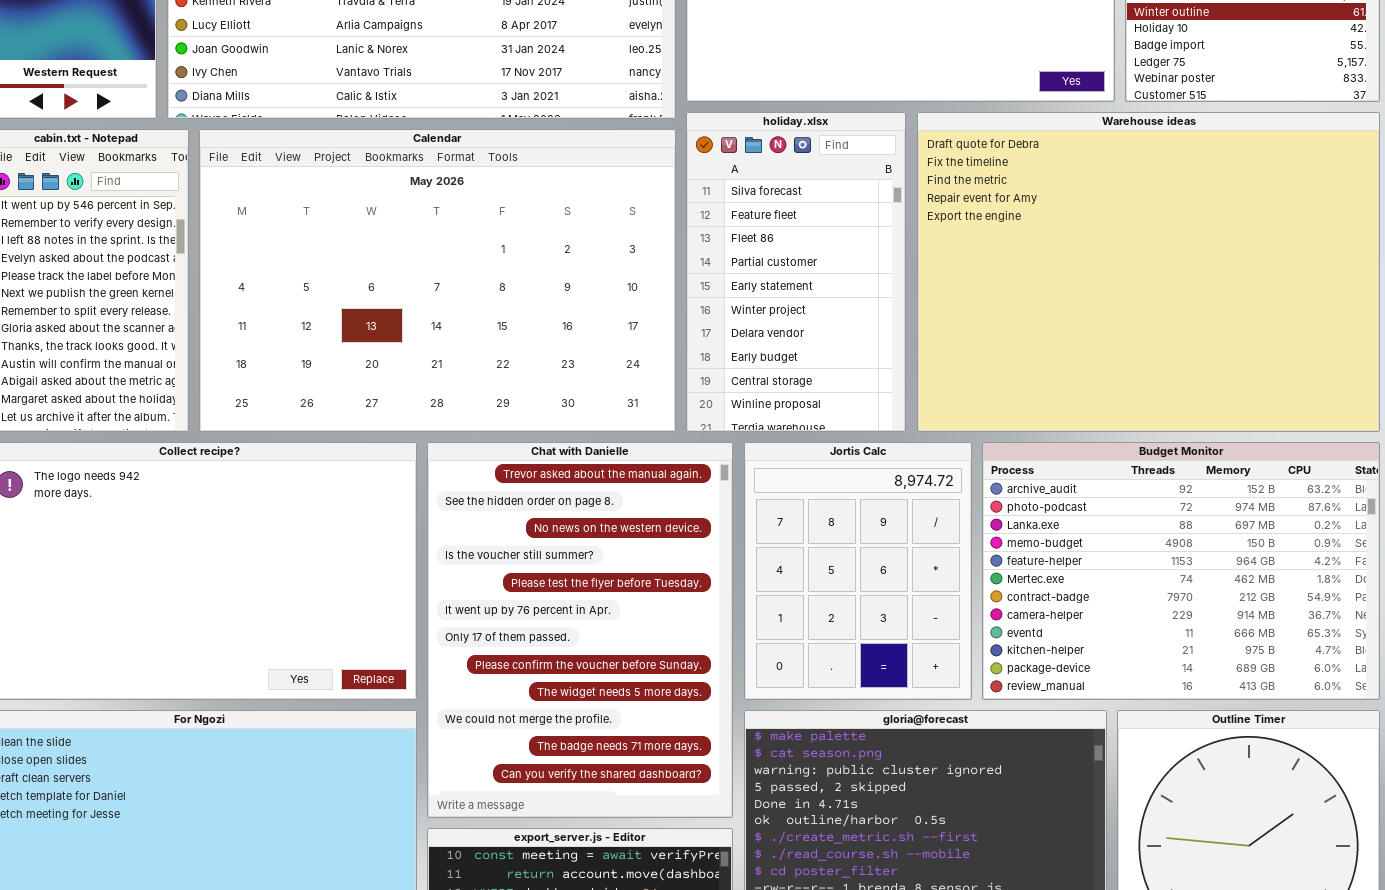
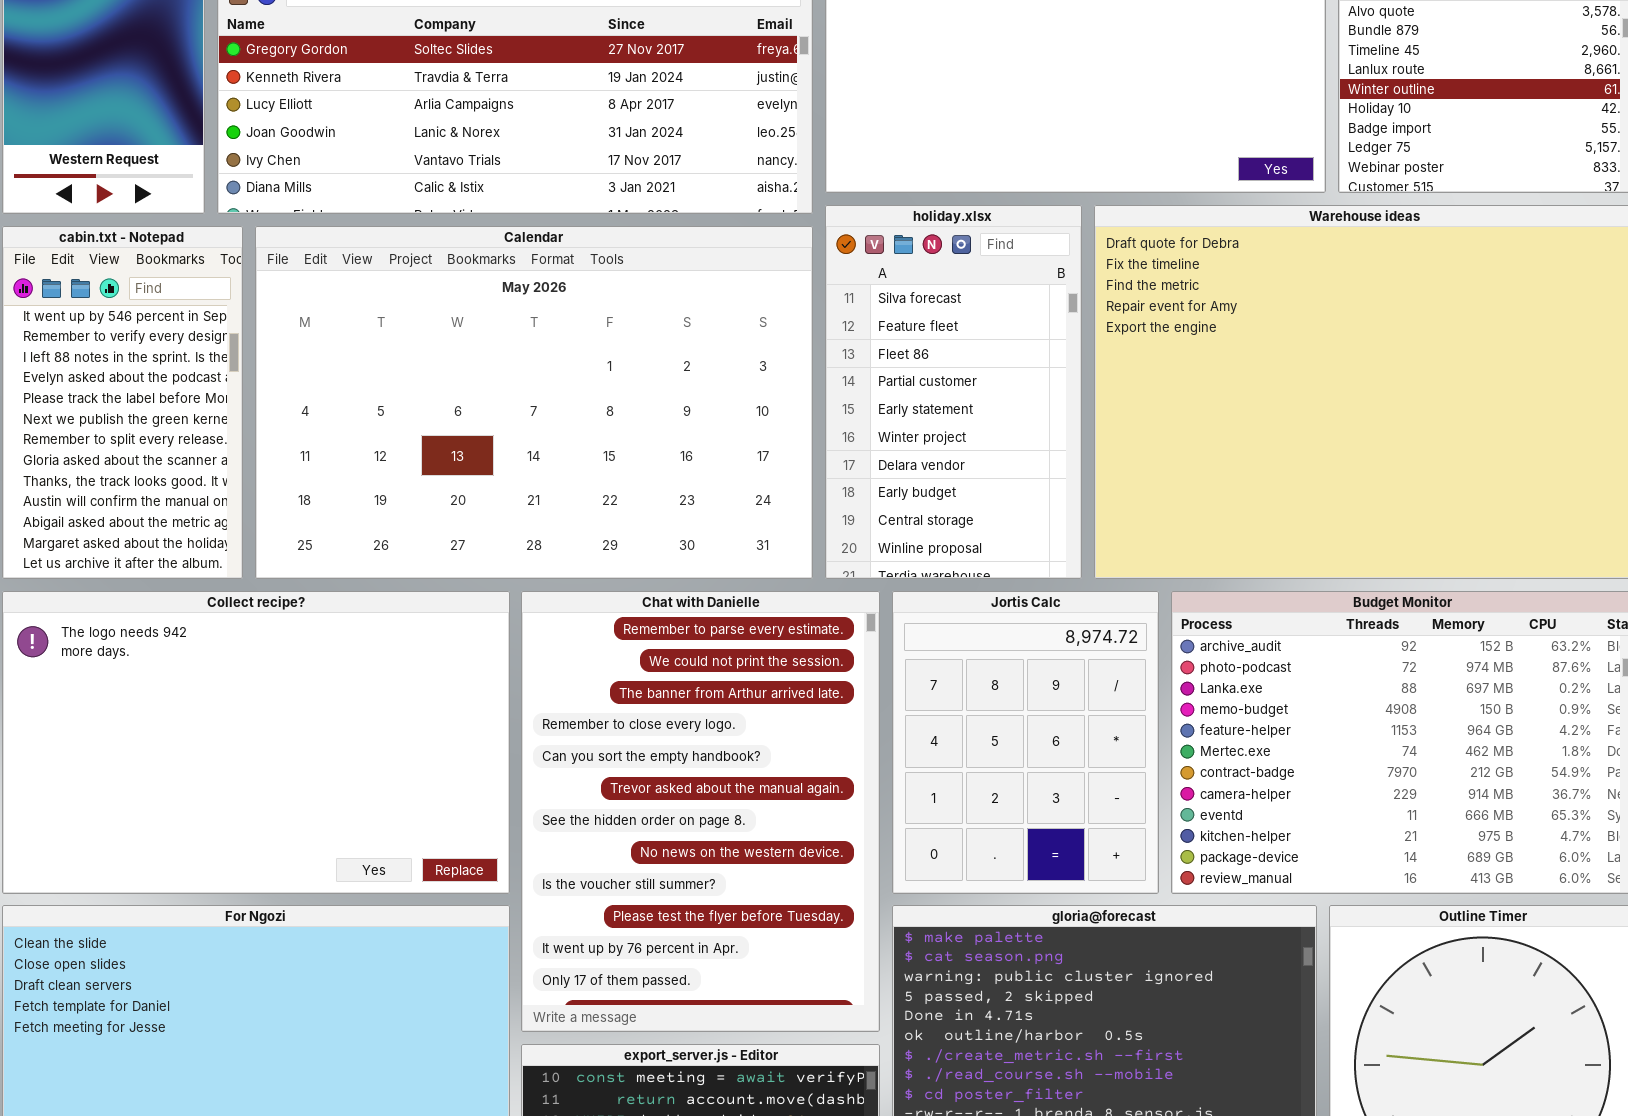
Chat with Danielle: [427,442,733,818] -> [521,591,880,1032], scrolled up 5 rows

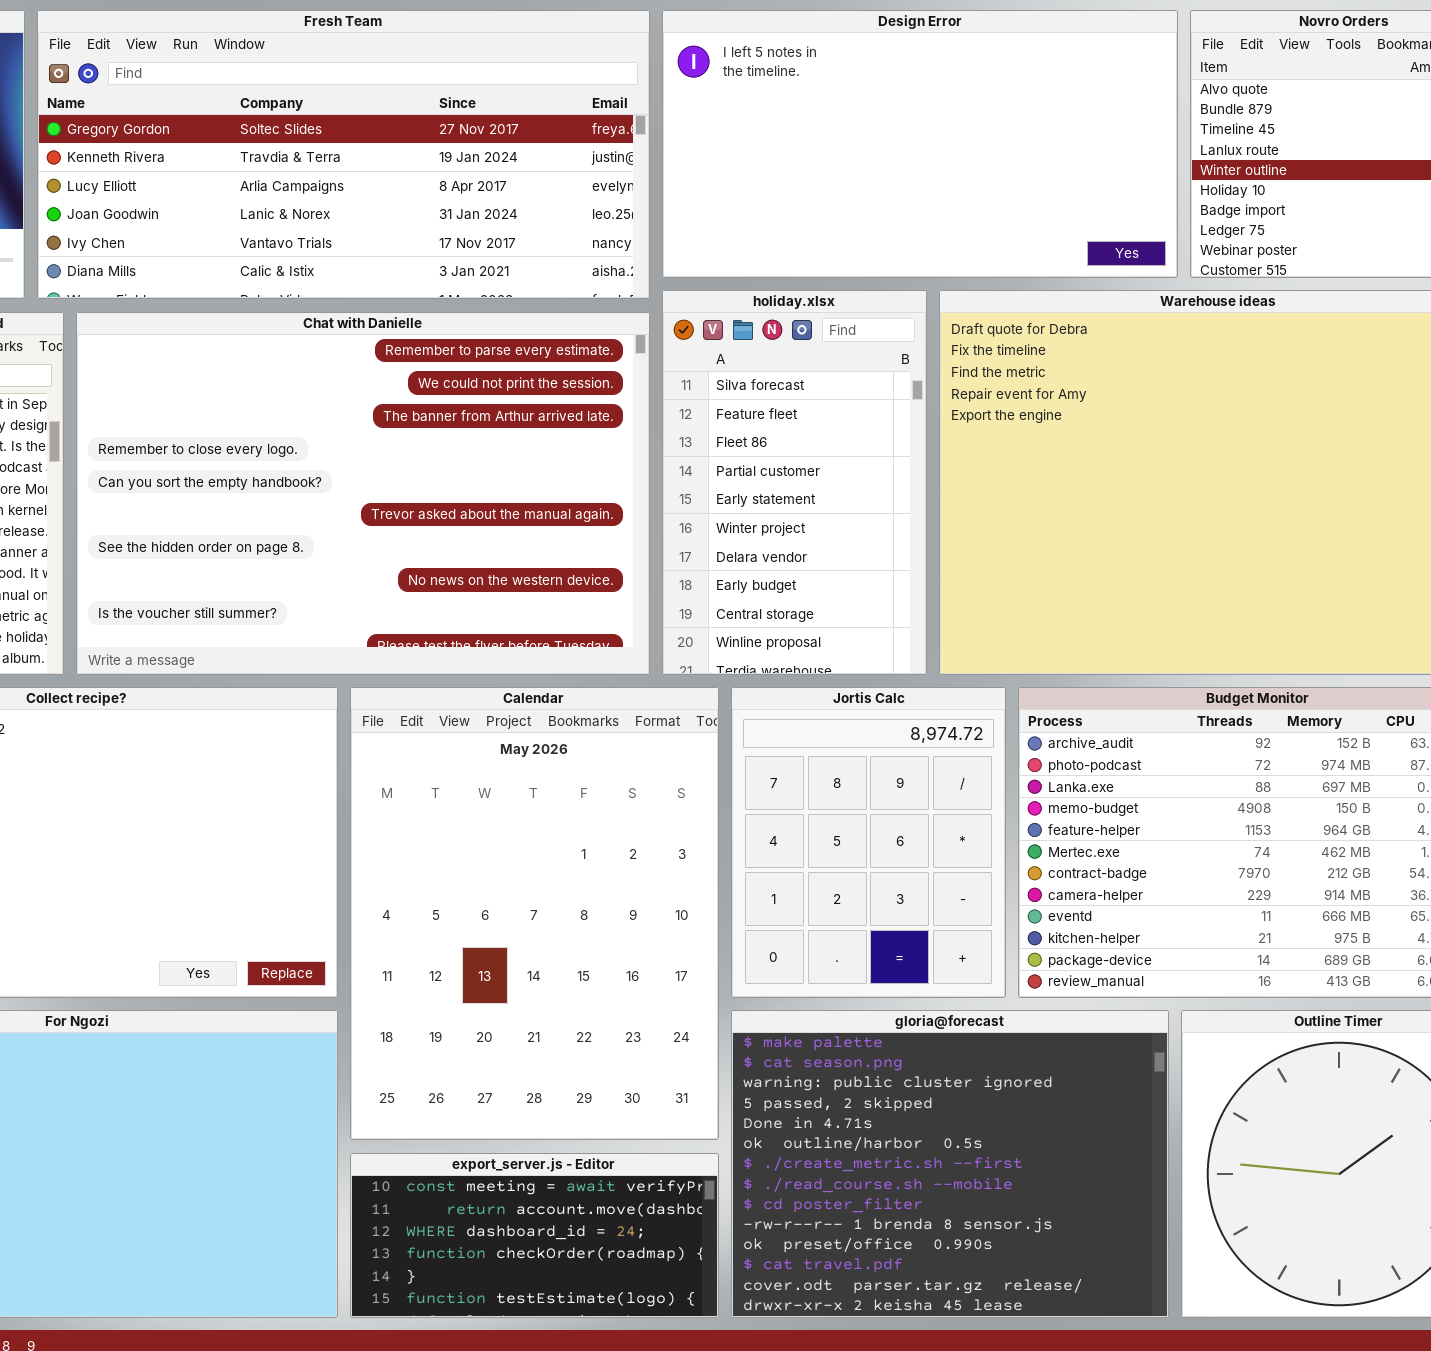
Calendar: [255,226,813,579] -> [350,687,719,1140], moved, resized
Chat with Danielle: [521,591,880,1032] -> [76,312,650,675], moved, resized

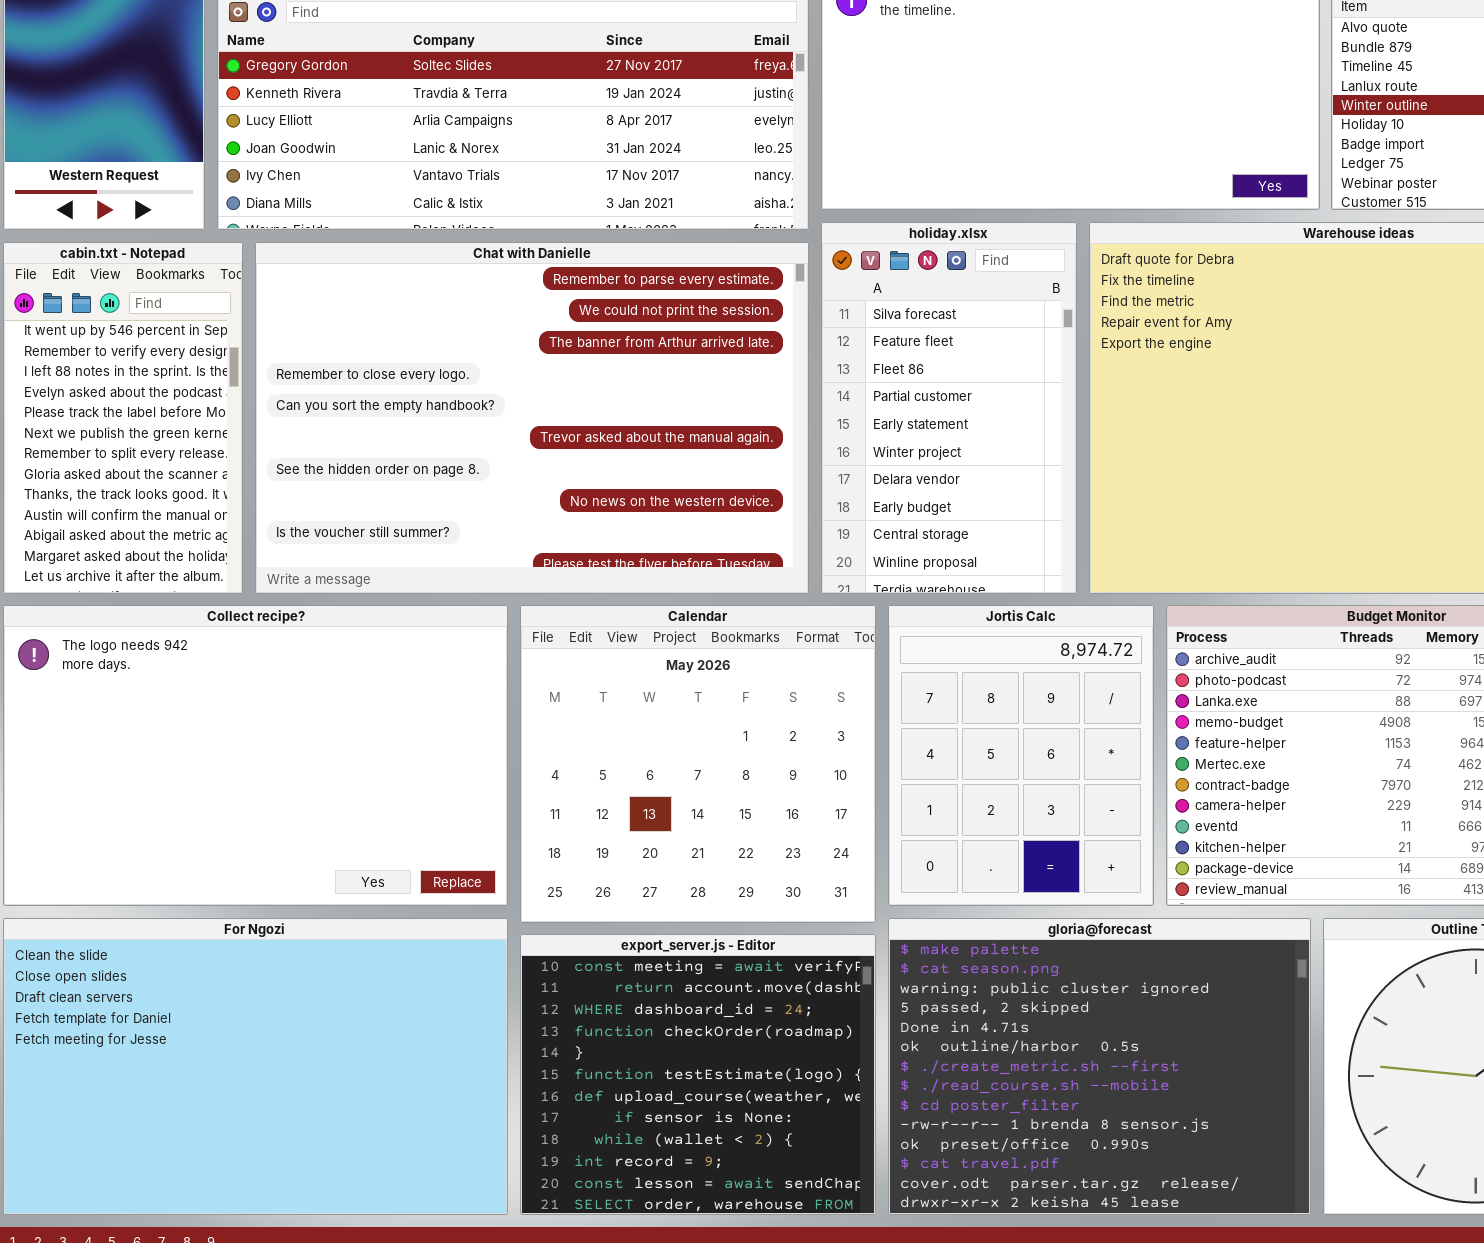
Calendar: [350,687,719,1140] -> [520,605,876,923], resized
export_server.js - Editor: [350,1153,719,1318] -> [520,934,876,1215], resized

